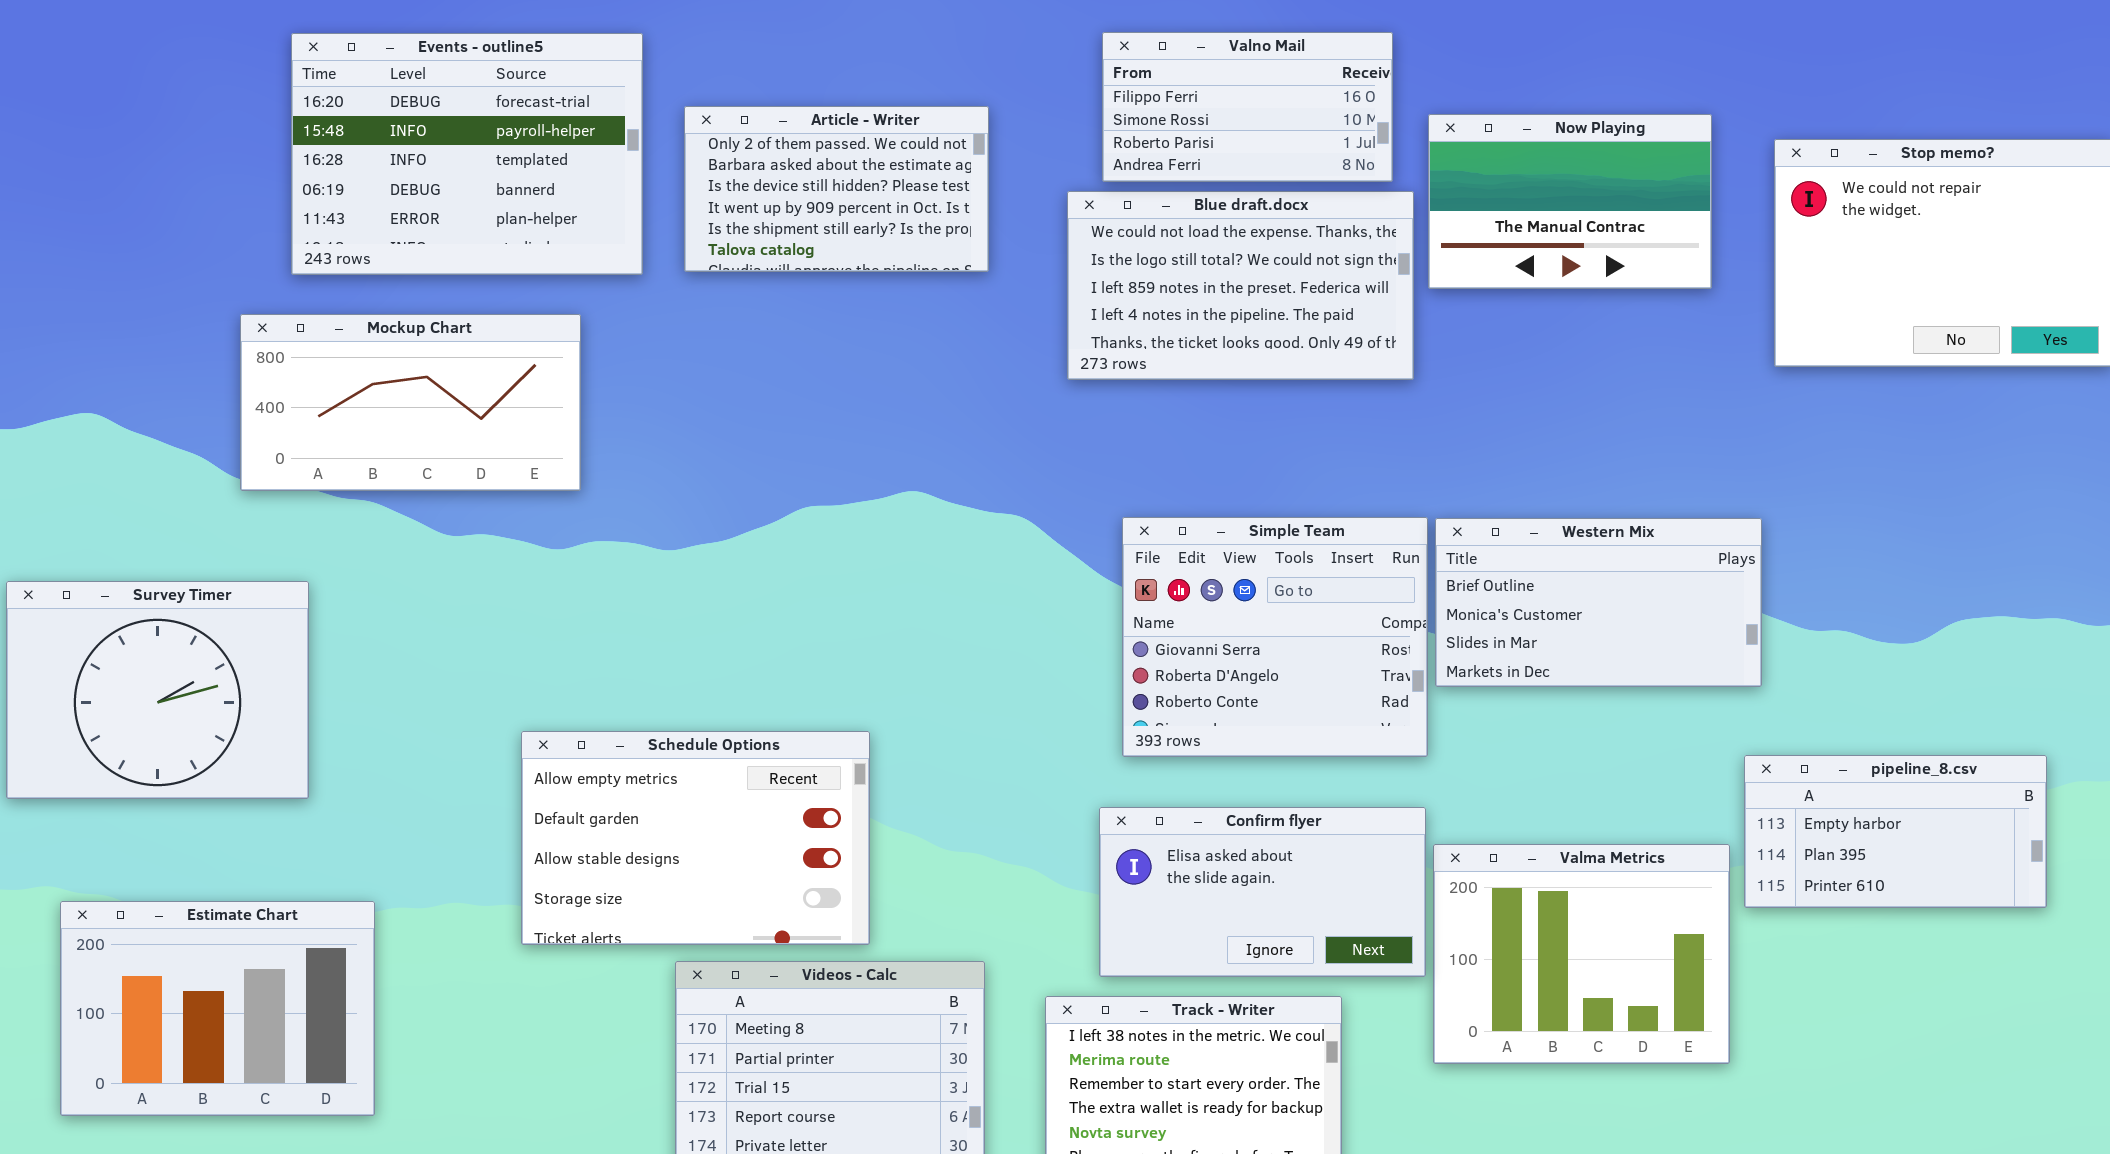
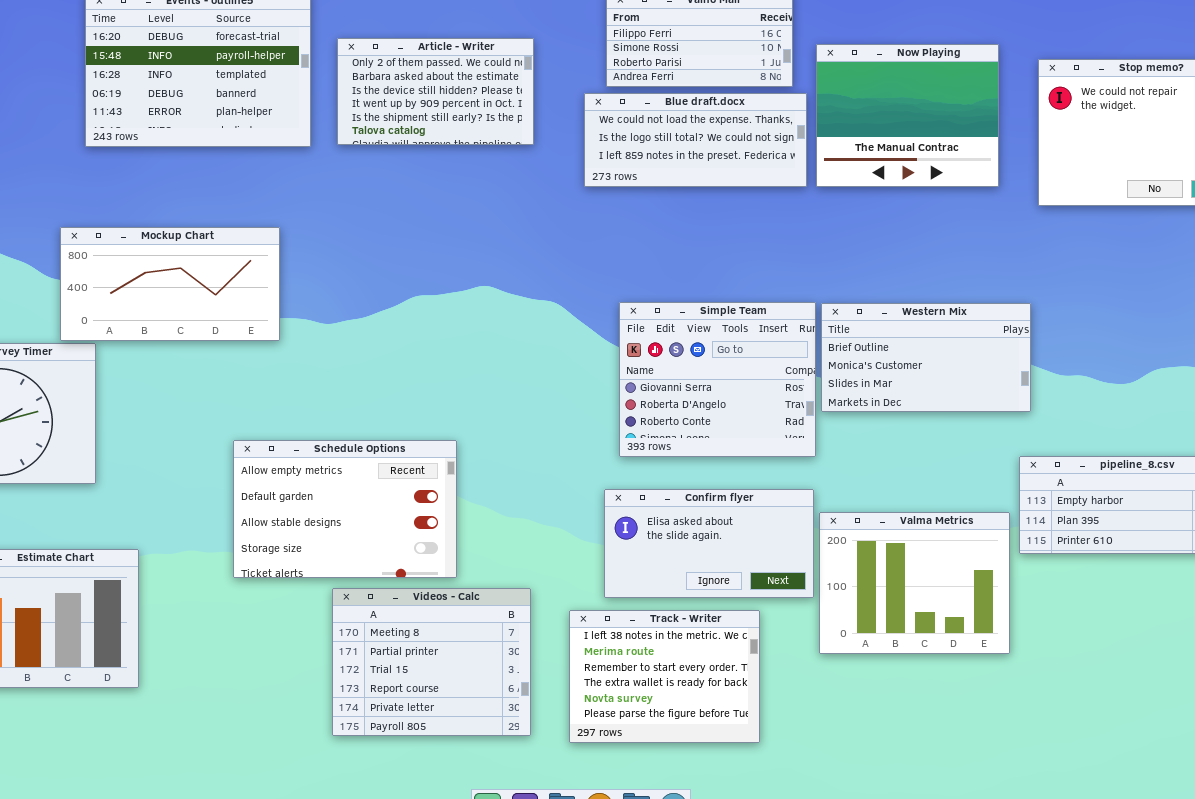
Now Playing: [1428,114,1712,289] -> [816,44,999,187], resized
Blue draft.docx: [1067,191,1414,380] -> [584,93,807,187], resized
Mockup Chart: [240,314,581,491] -> [60,227,280,341], moved

